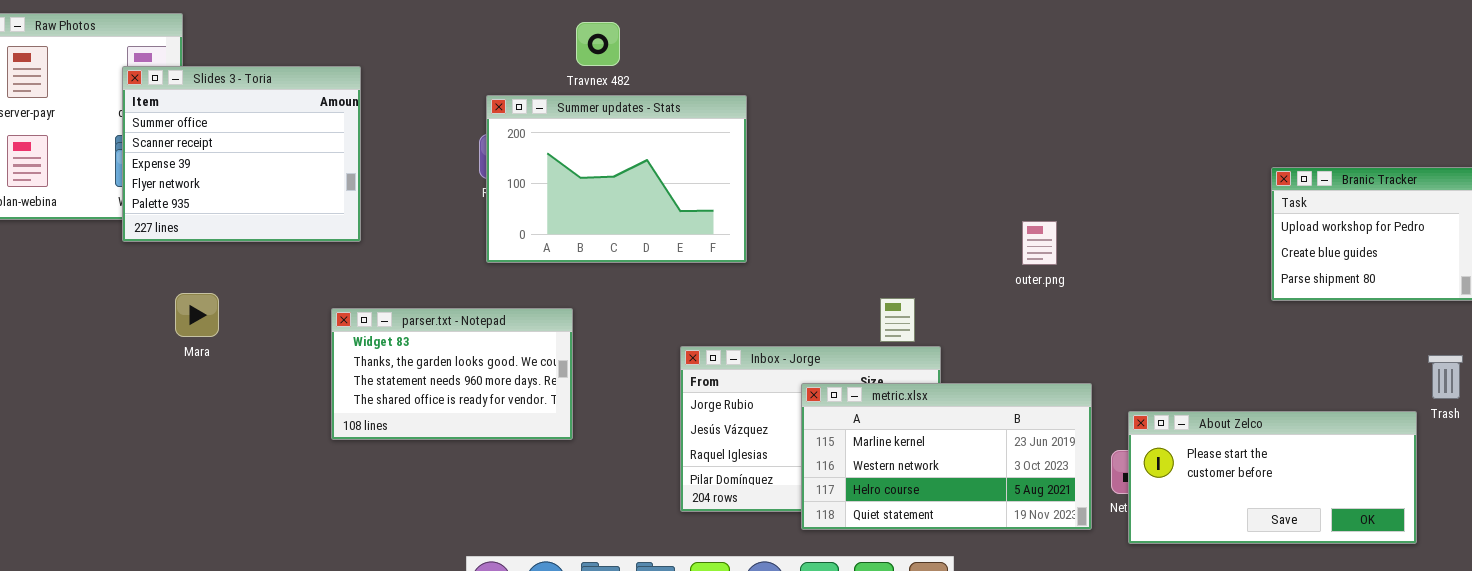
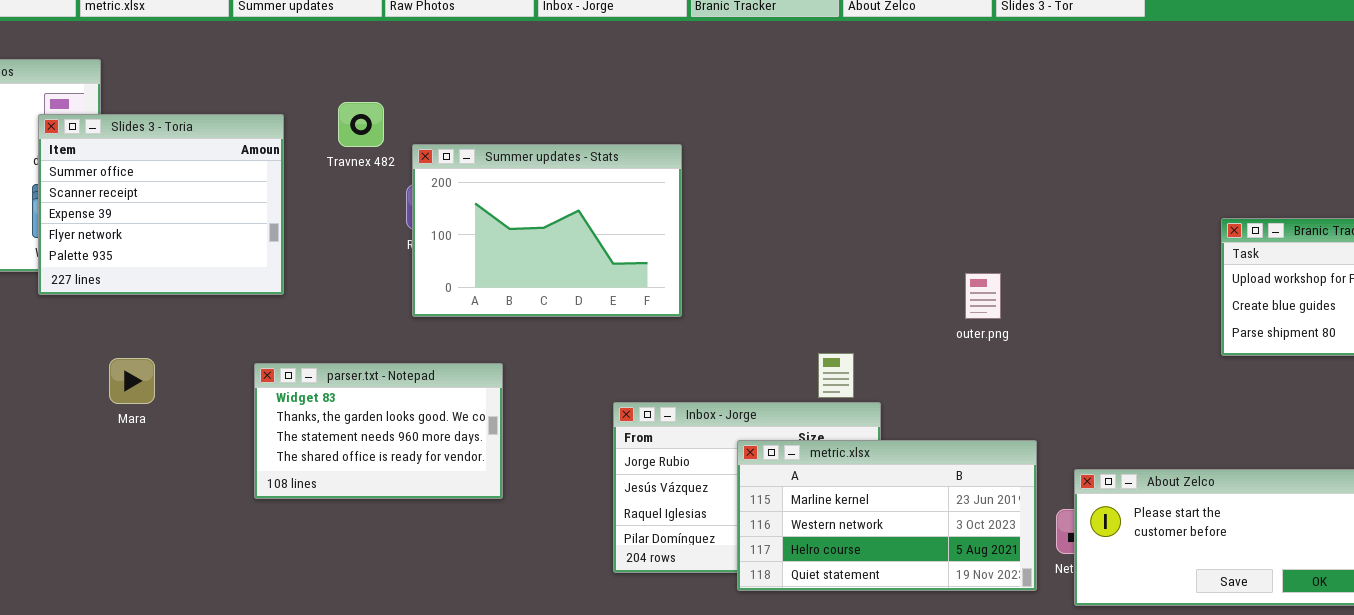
Travnex 482: [576,22,620,66] -> [338,102,384,147], moved
Mara: [175,293,219,337] -> [109,358,155,404], moved

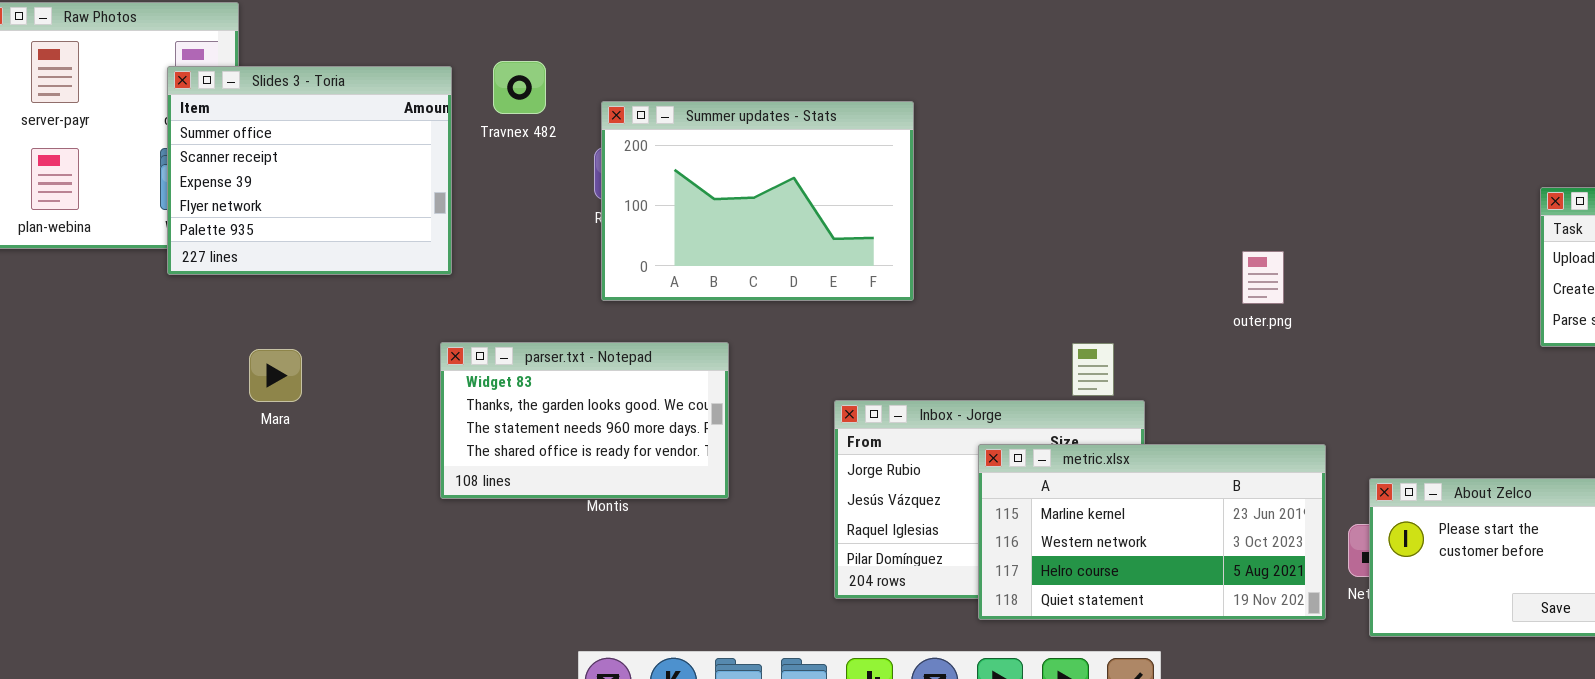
Travnex 482: [338,102,384,147] -> [493,61,546,114], moved
parser.txt - Notepad: [254,363,503,499] -> [440,342,729,499], moved

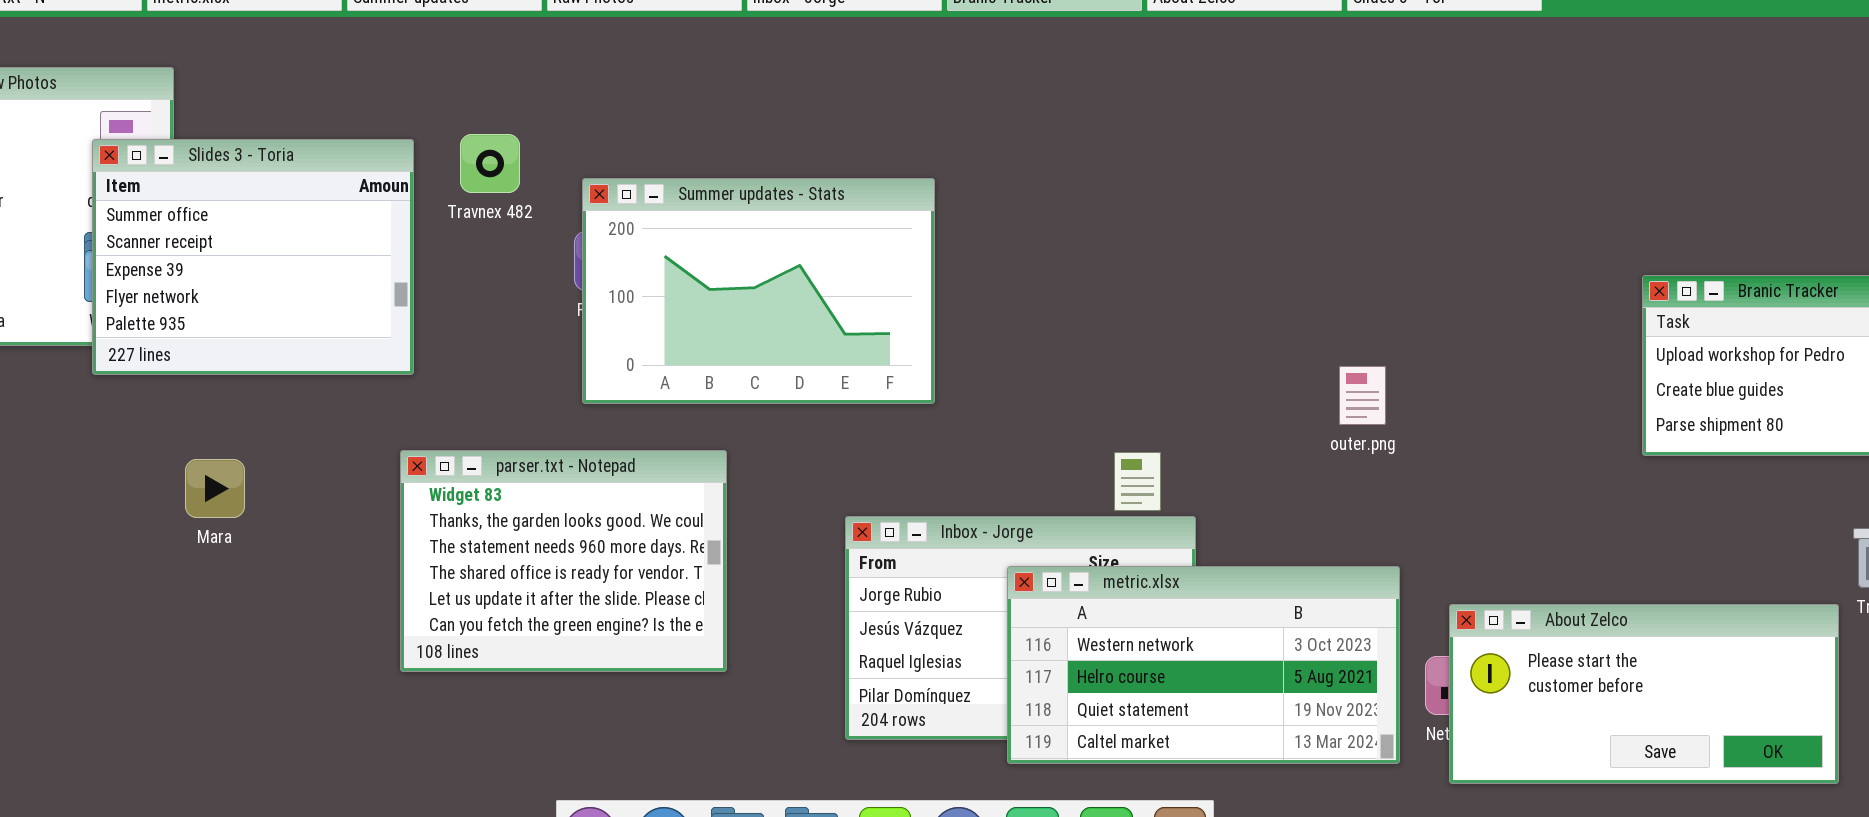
outer.png: [1242,251,1284,304] -> [1339,366,1386,425], moved
parser.txt - Notepad: [440,342,729,499] -> [400,450,727,672], resized
metric.xlsx: [978,444,1326,620] -> [1007,566,1400,764], scrolled down 1 row

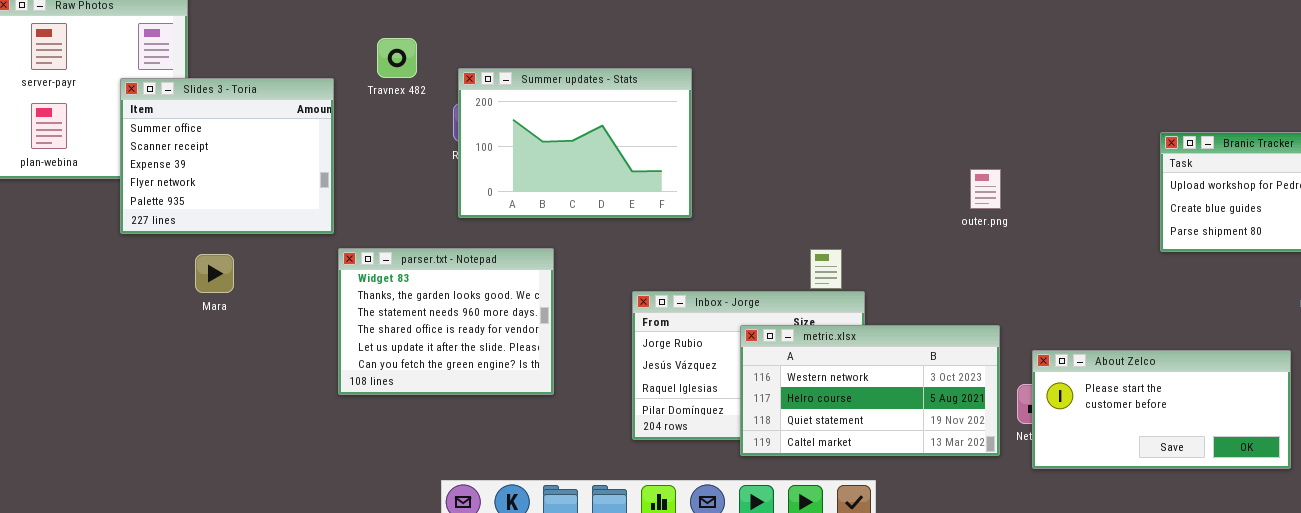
Slides 3 - Toria: [92,139,414,375] -> [120,78,334,234], moved
outer.png: [1339,366,1386,425] -> [970,169,1001,209], moved

